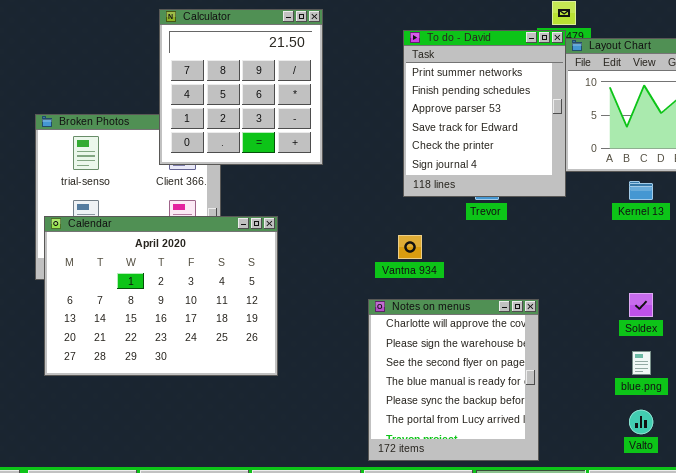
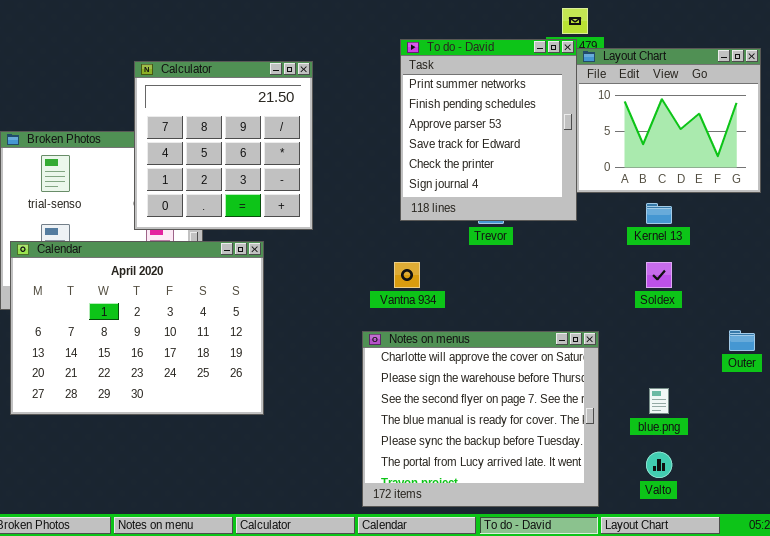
Calculator: [159,9,323,165] -> [134,61,313,230], moved
Soldex: [629,293,653,317] -> [646,262,672,288], moved
Notes on menus: [368,299,539,461] -> [362,331,599,507], resized

